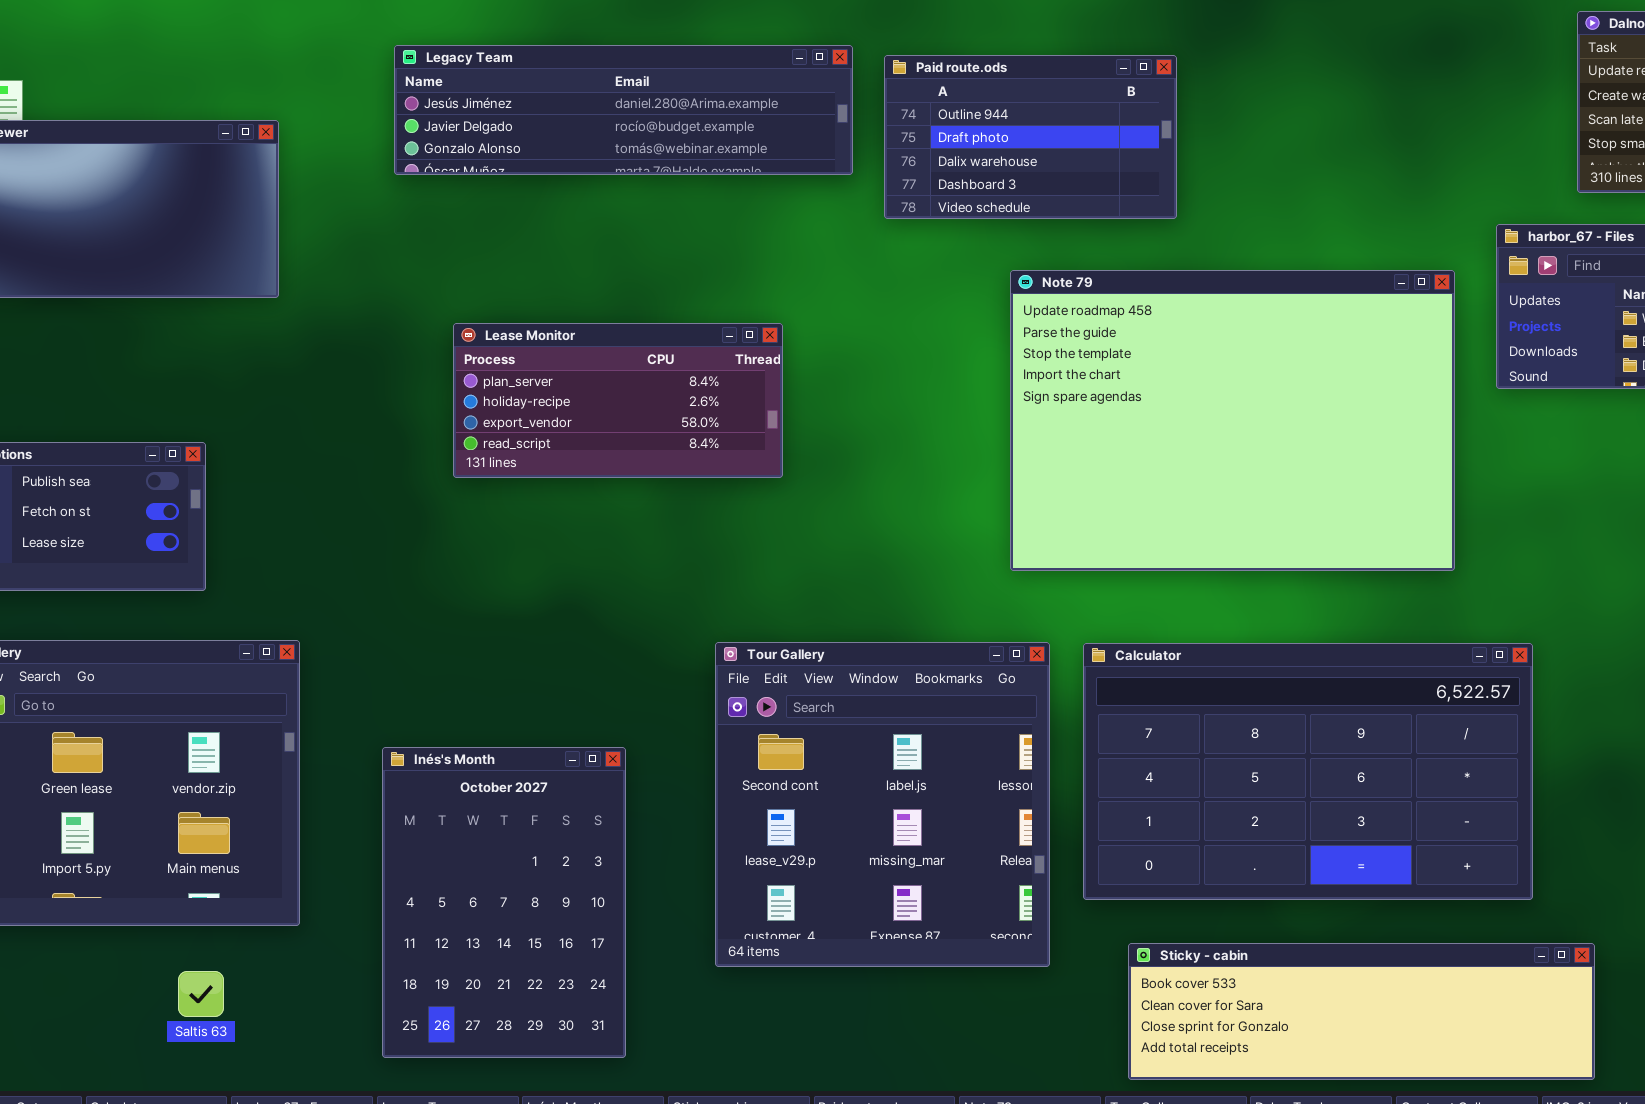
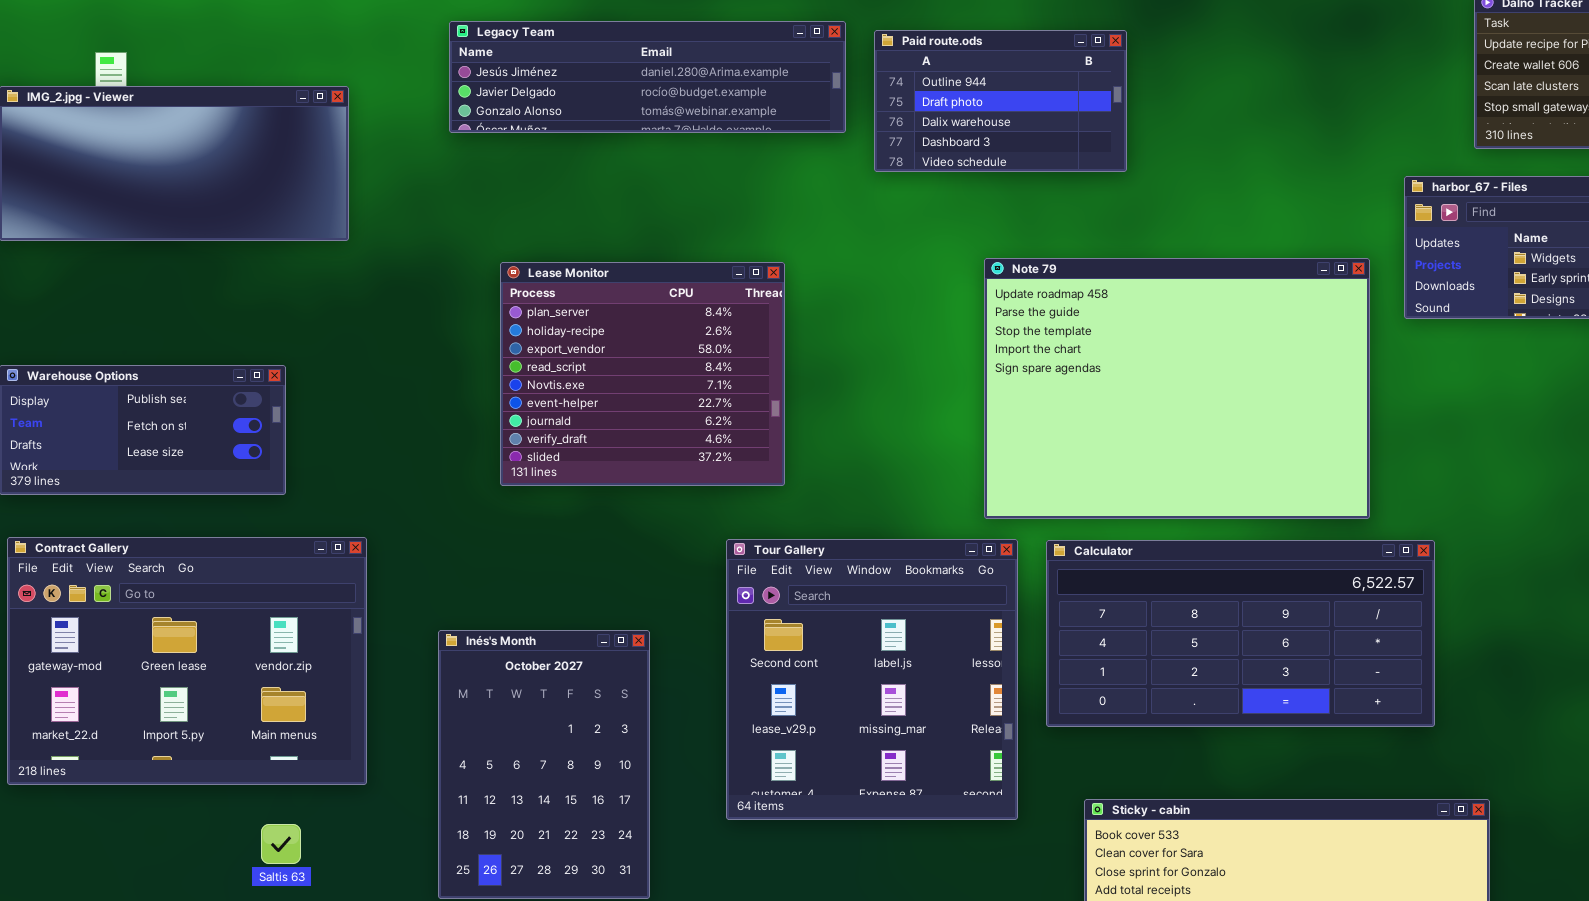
Note 79: [1010,270,1455,571] -> [984,258,1370,519], moved
Lease Monitor: [453,323,783,478] -> [500,262,785,486], resized
Calculator: [1083,643,1533,900] -> [1046,540,1435,727], resized

